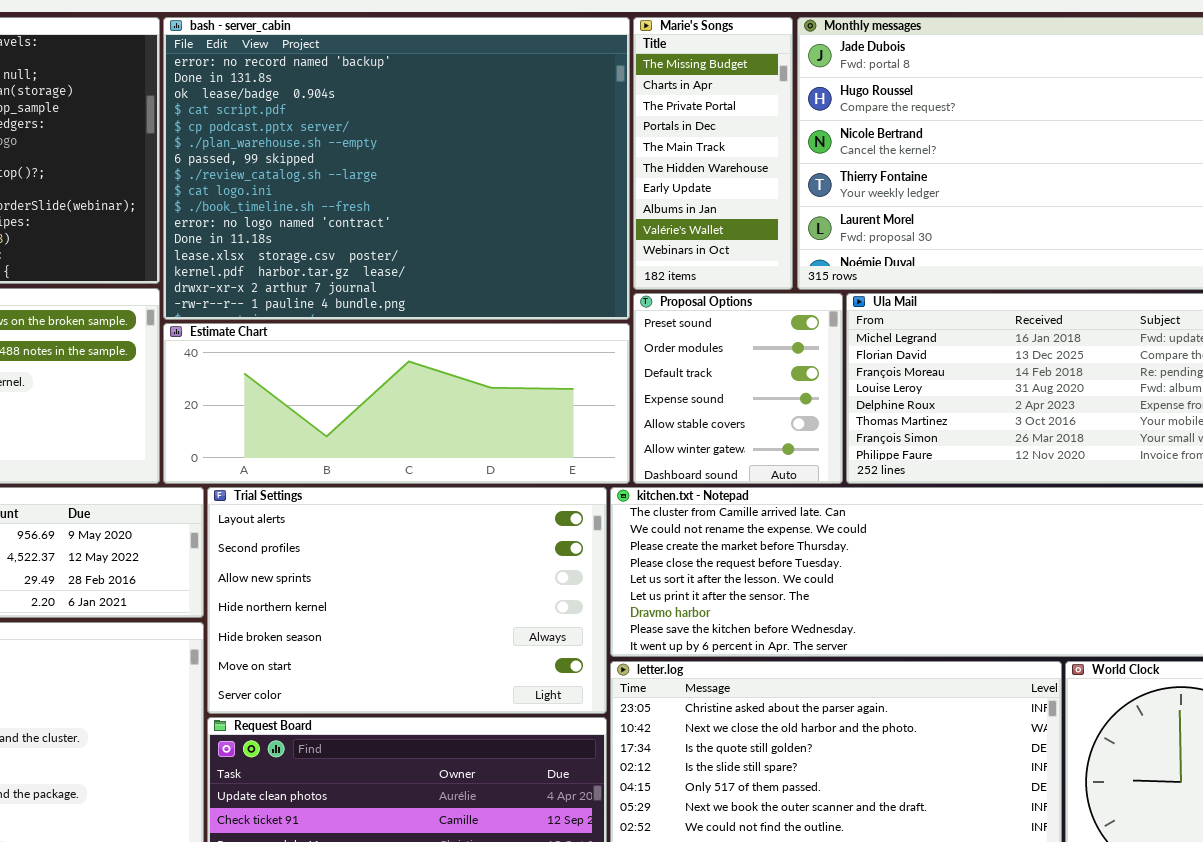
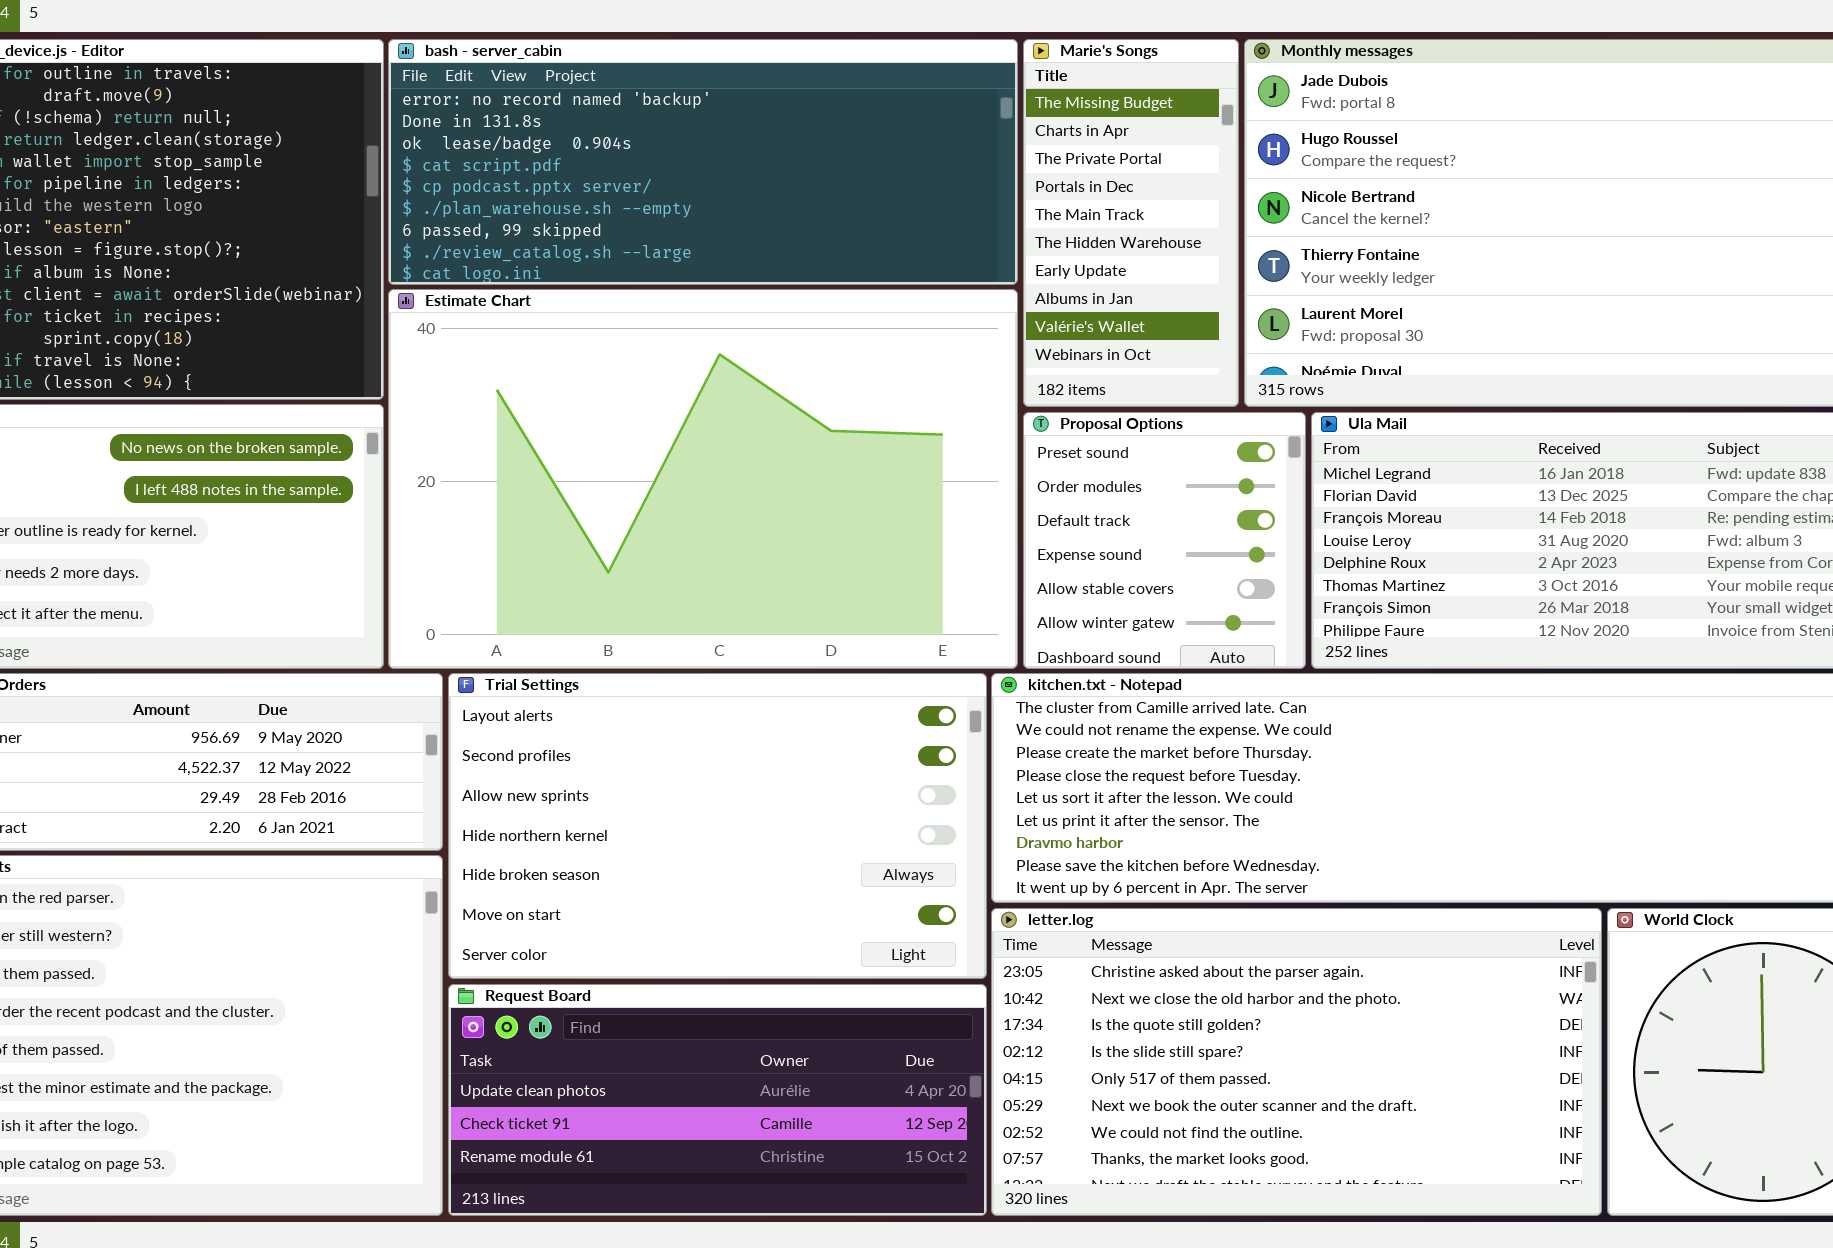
bash - server_cabin: [163,17,630,320] -> [388,39,1018,285], resized
Estimate Chart: [163,323,630,484] -> [388,289,1018,669], resized

